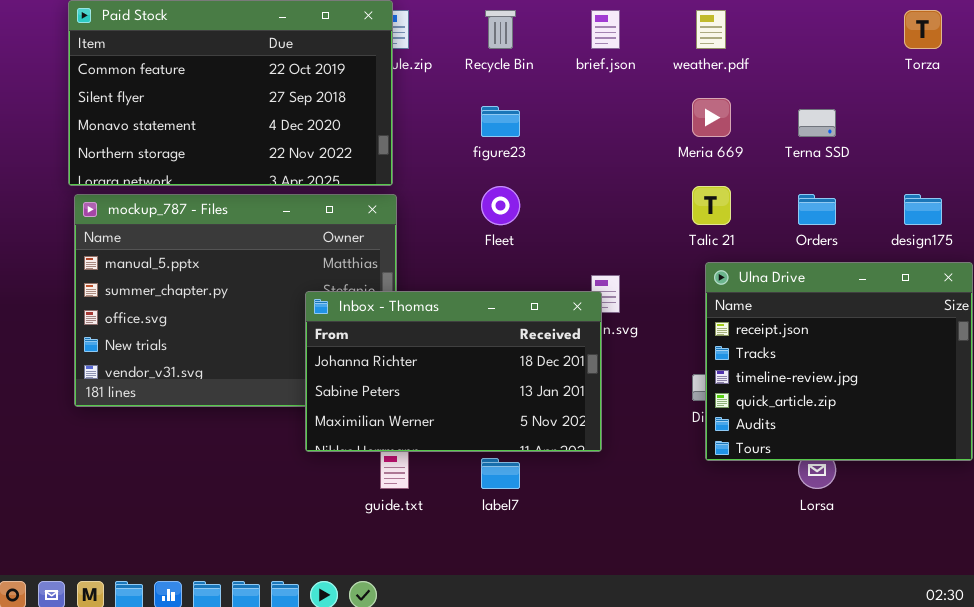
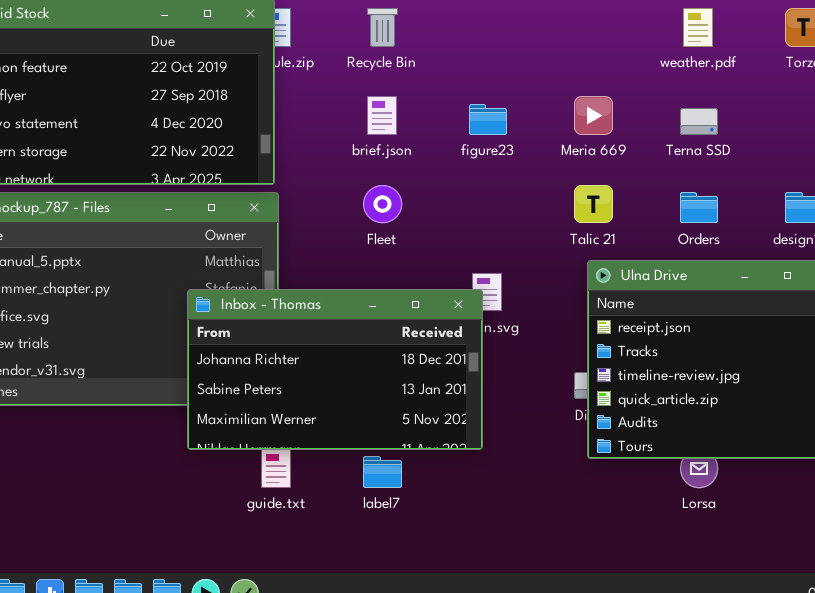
brief.json: [591,10,620,49] -> [367,96,397,135], moved
weather.pdf: [696,10,726,49] -> [683,8,713,47], moved
figure23: [481,106,520,137] -> [469,104,507,135], moved

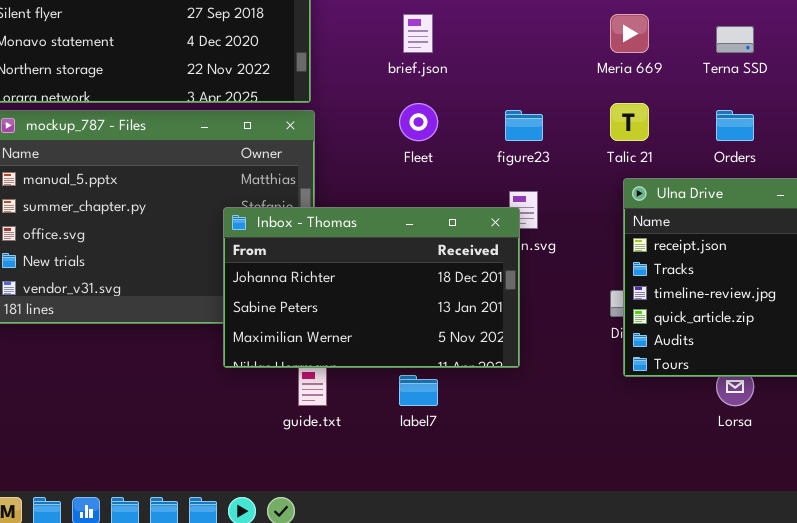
figure23: [469,104,507,135] -> [505,110,543,141], moved

